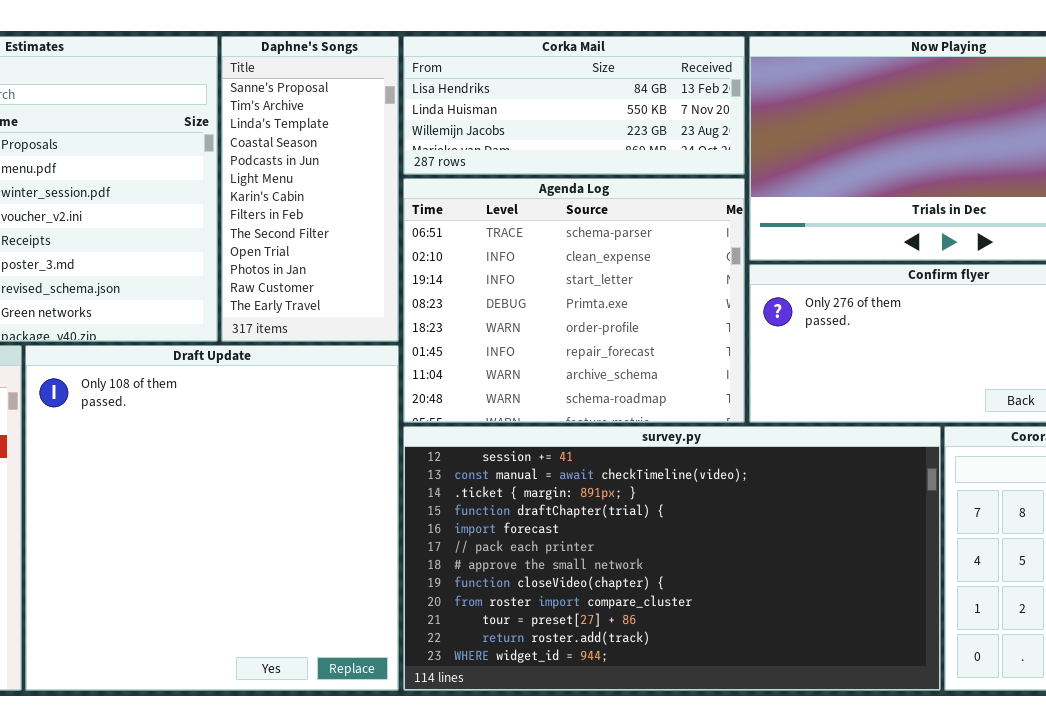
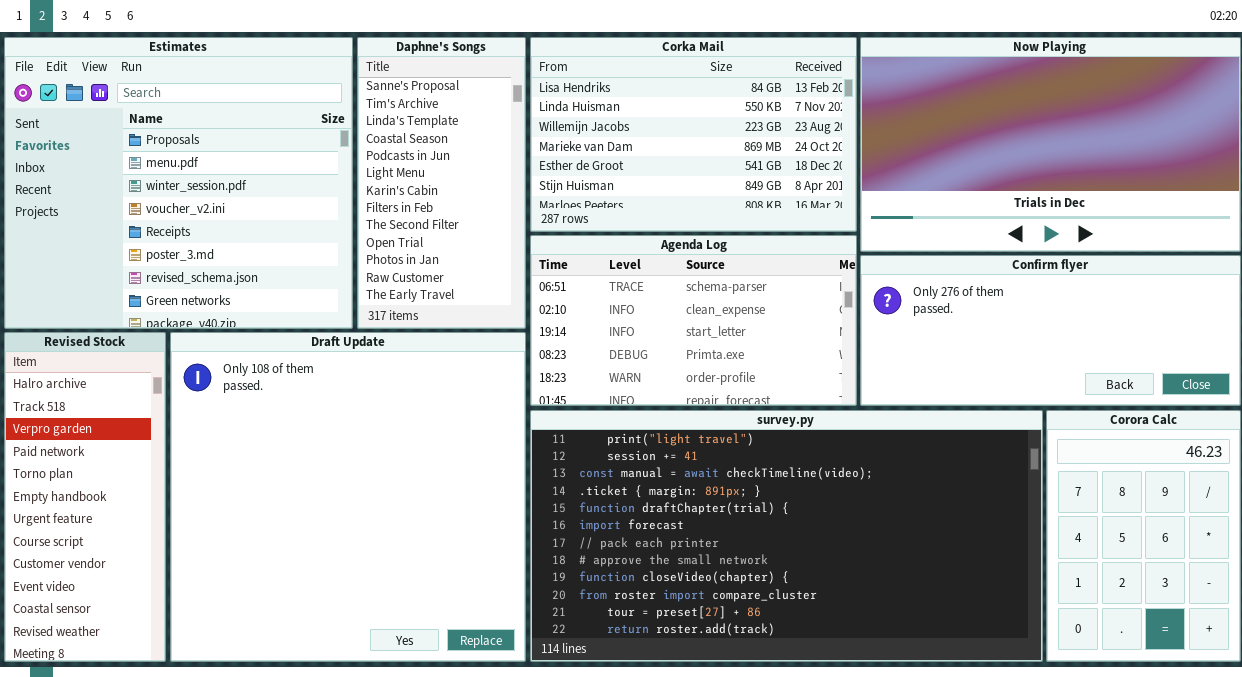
Corka Mail: [403,36,745,175] -> [530,37,857,232], resized
Agenda Log: [403,178,745,423] -> [530,235,857,406], resized
survey.py: [403,426,941,691] -> [530,410,1043,662], scrolled up 1 row

